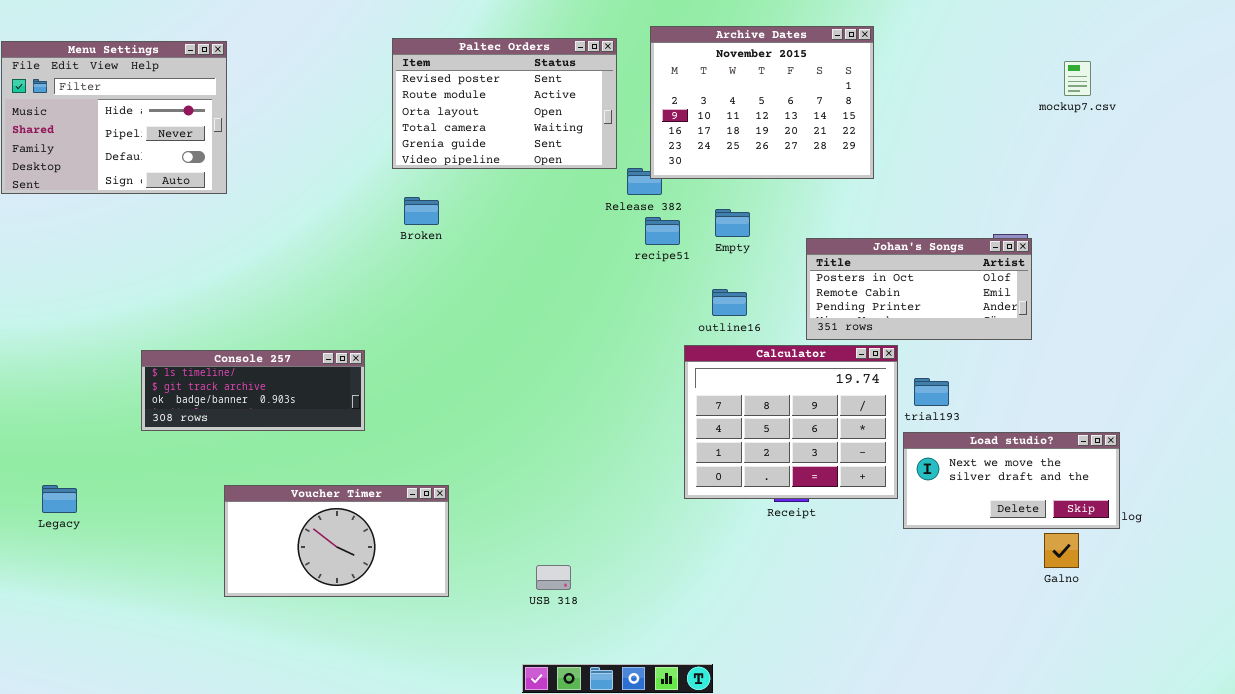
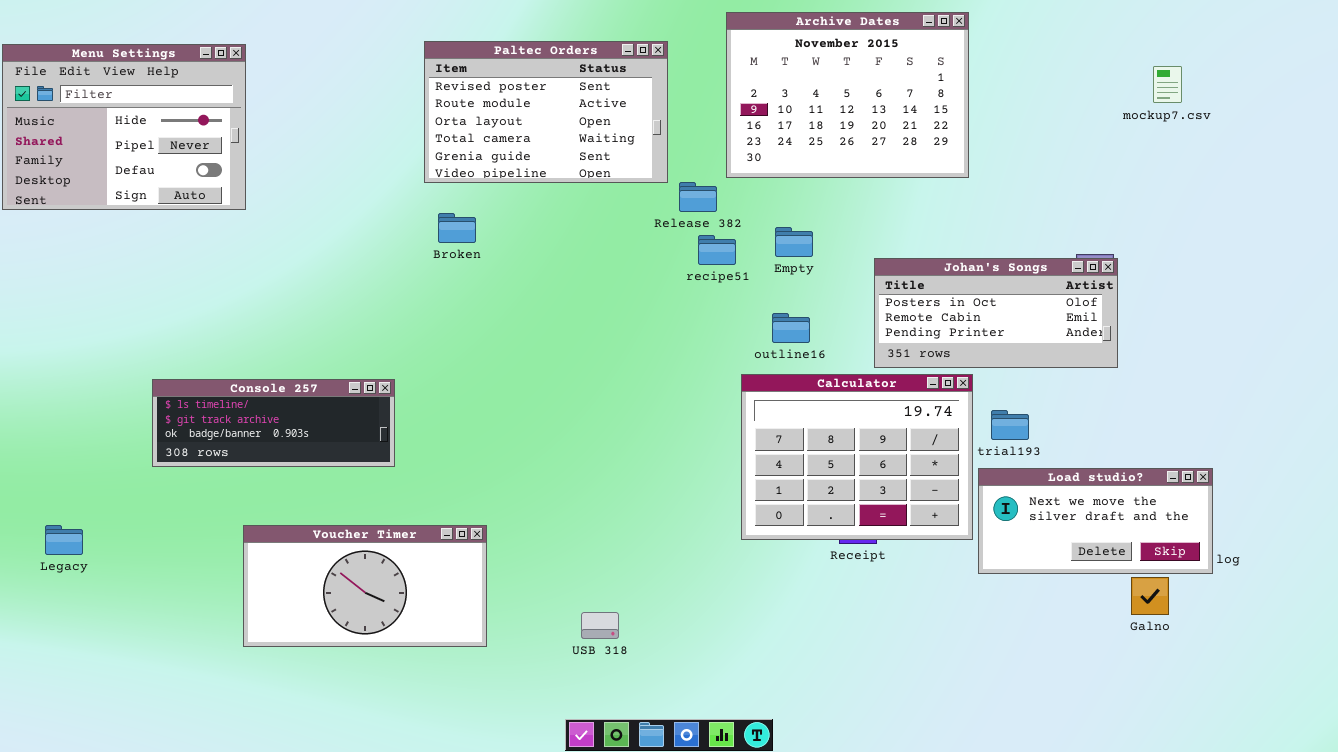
Archive Dates: [650,26,874,179] -> [726,12,969,178], moved

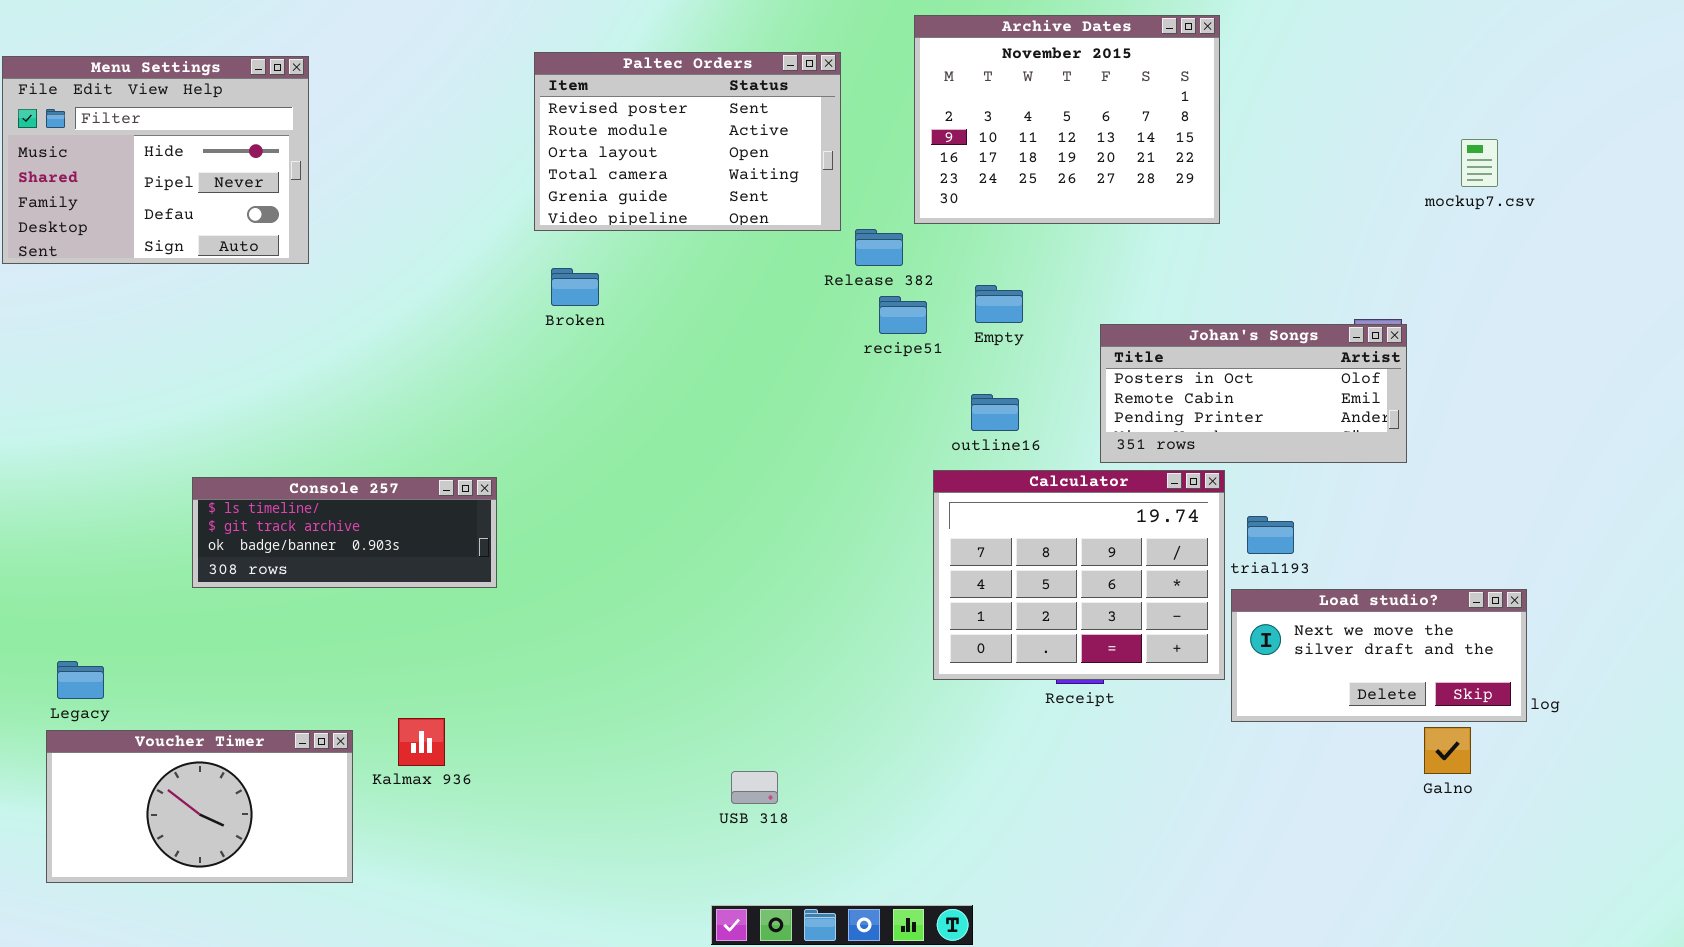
mockup7.csv: [1153,66,1182,103] -> [1461,139,1498,187], moved
Voucher Timer: [243,525,487,647] -> [46,730,353,883], moved

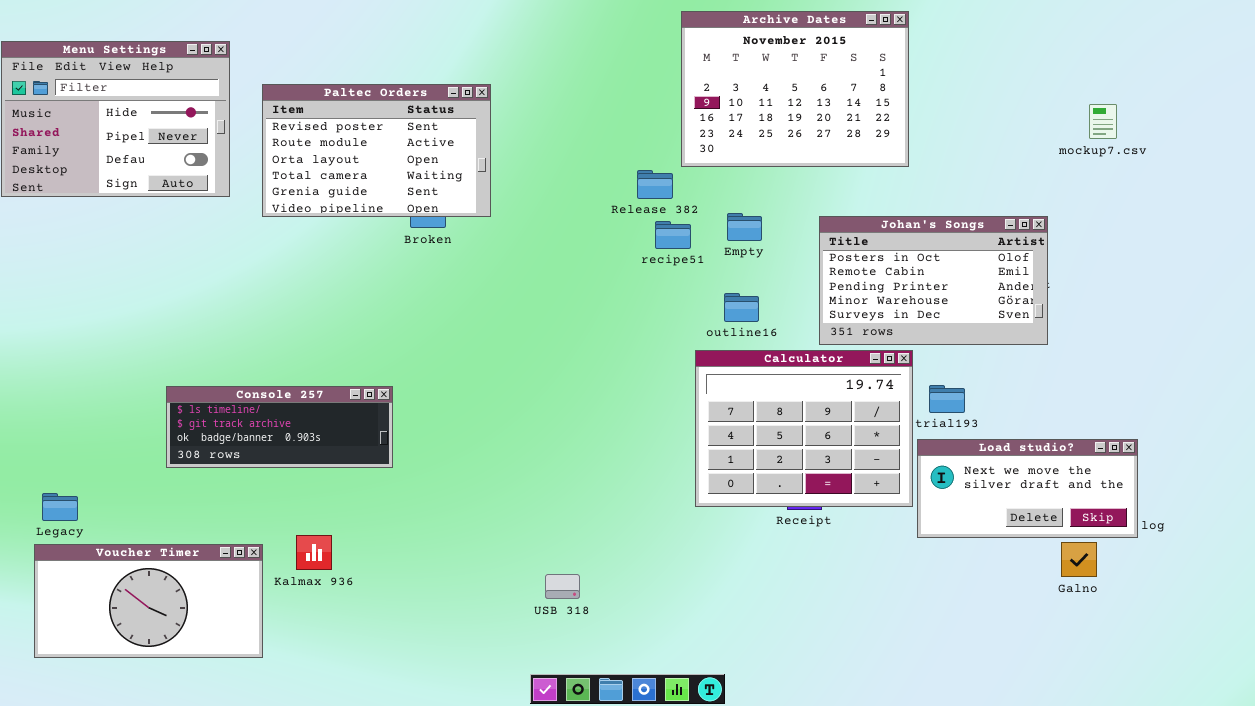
Paltec Orders: [534,52,841,231] -> [262,84,491,217], moved
Johan's Songs: [1100,324,1407,463] -> [819,216,1048,345], resized
Console 257: [192,477,497,588] -> [166,386,393,468], moved

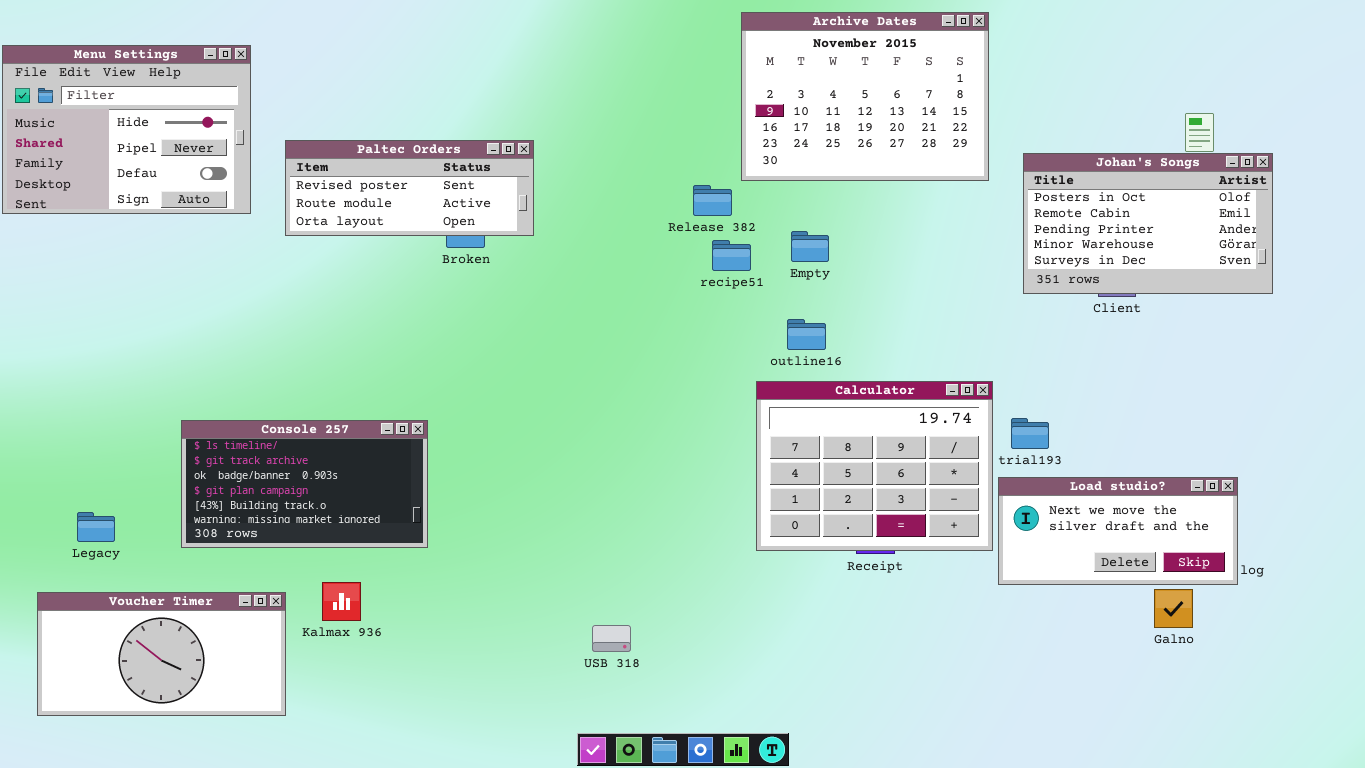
Paltec Orders: [262,84,491,217] -> [285,140,534,236], resized
Johan's Songs: [819,216,1048,345] -> [1023,153,1273,294], moved
Console 257: [166,386,393,468] -> [181,420,428,548], resized
Legacy: [42,493,78,521] -> [77,512,115,542], moved

